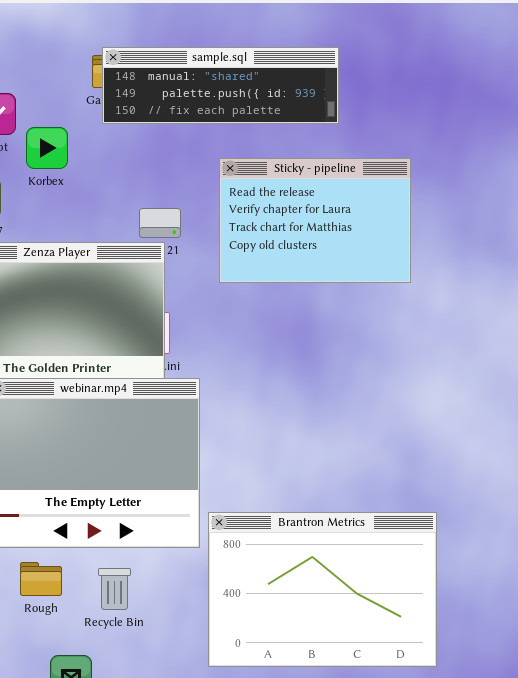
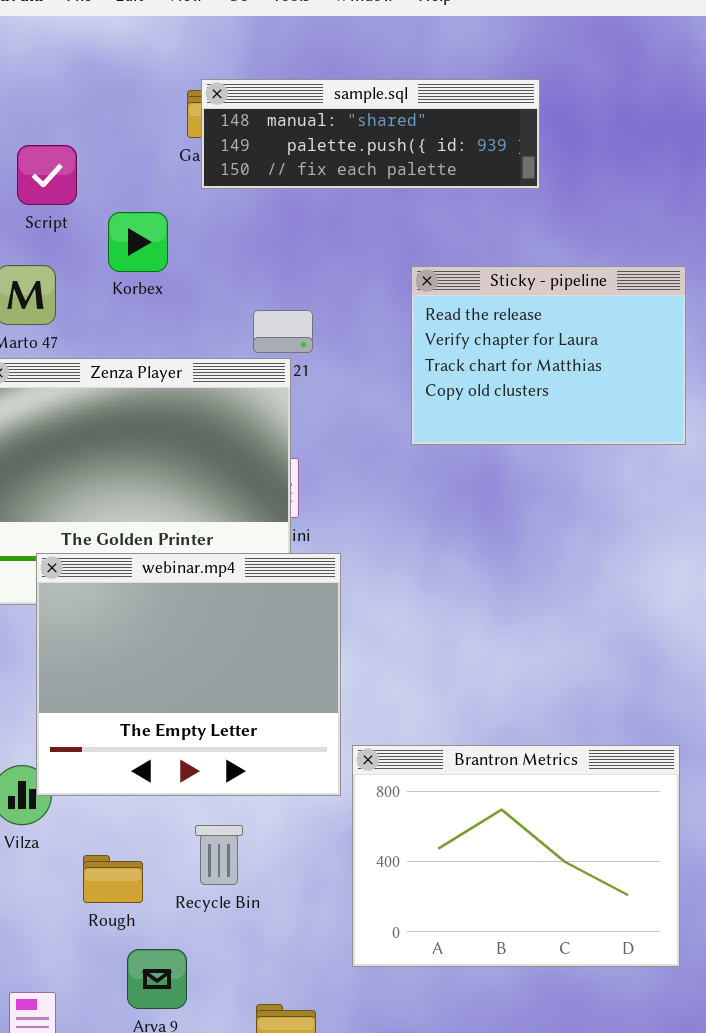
Korbex: [26,127,68,169] -> [108,212,168,272], moved
Sticky - pipeline: [219,158,411,283] -> [411,266,686,445], moved
Rough: [20,562,62,596] -> [83,855,143,903], moved

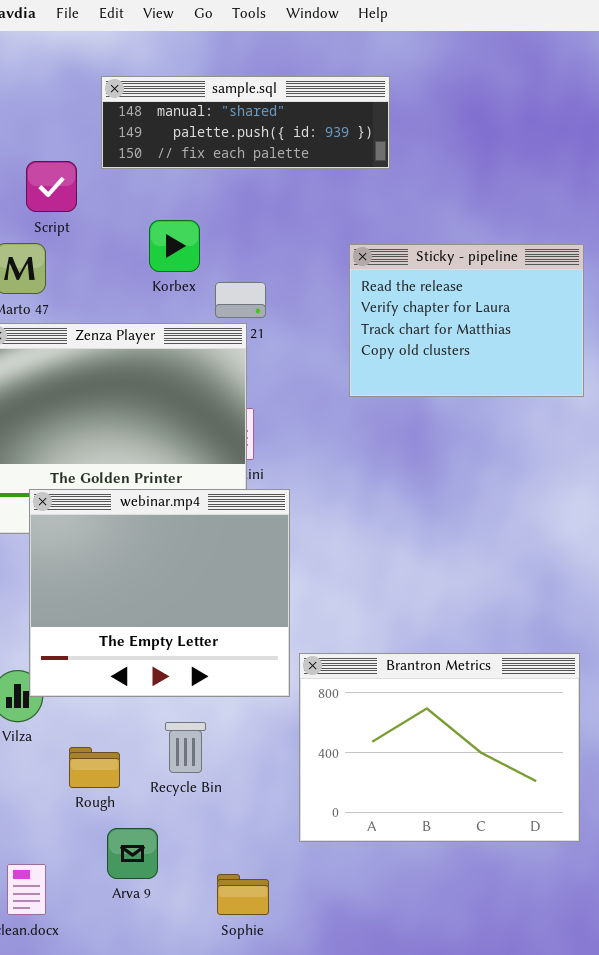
sample.sql: [201,79,540,189] -> [101,76,390,169], moved
Script: [17,145,77,205] -> [26,161,77,212], moved
Korbex: [108,212,168,272] -> [149,220,200,272], moved

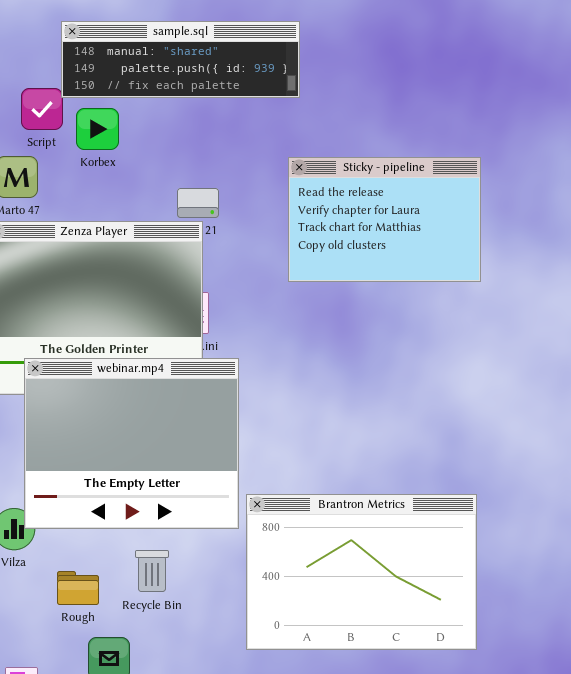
sample.sql: [101,76,390,169] -> [61,21,300,98], moved
Korbex: [149,220,200,272] -> [76,108,119,150], moved

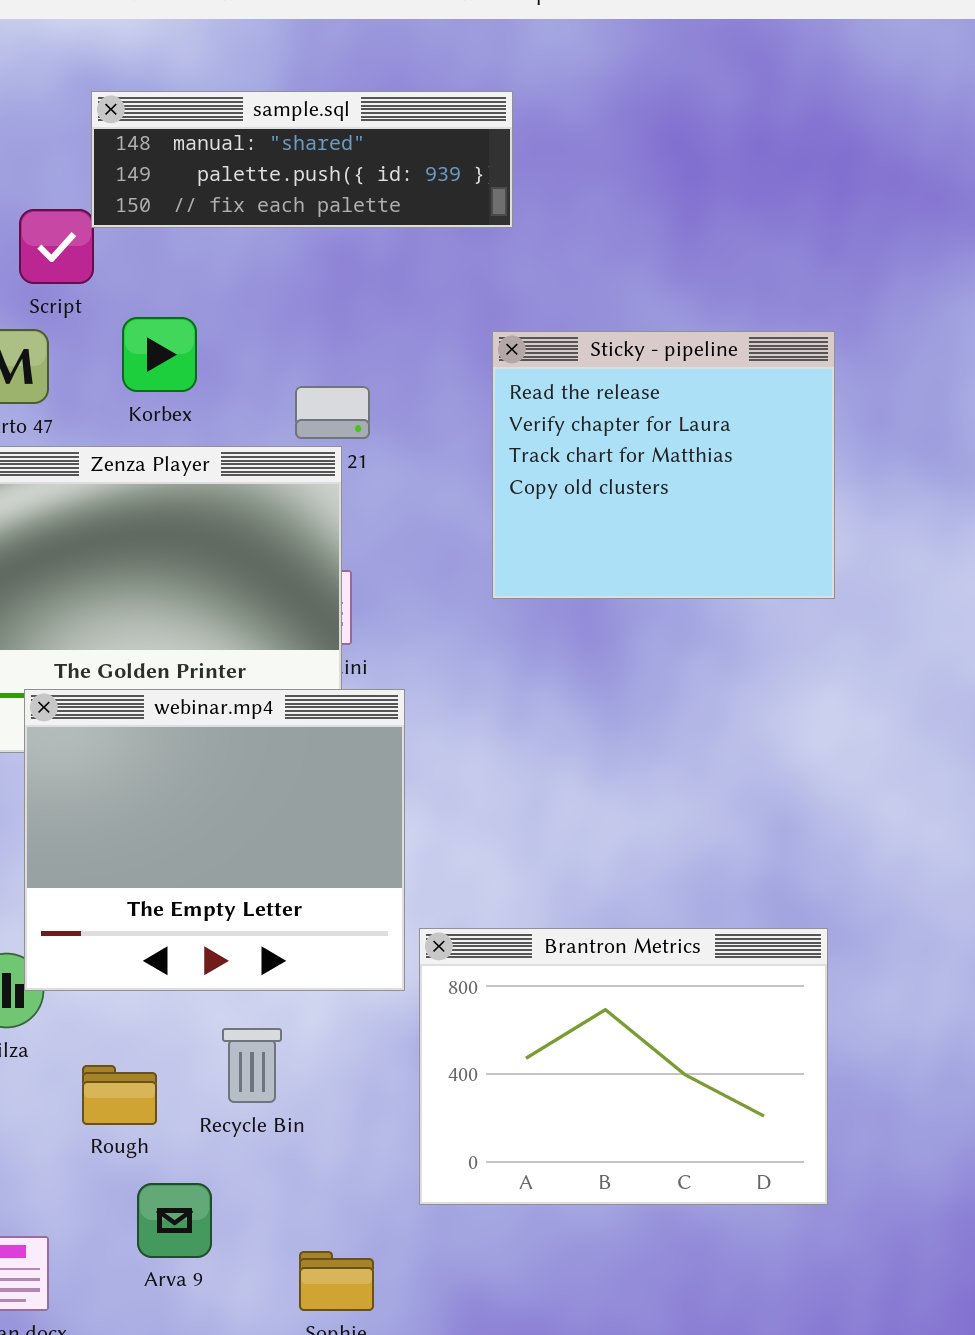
Korbex: [76,108,119,150] -> [122,317,197,392], moved
Sticky - pipeline: [288,157,481,282] -> [492,331,835,599], resized

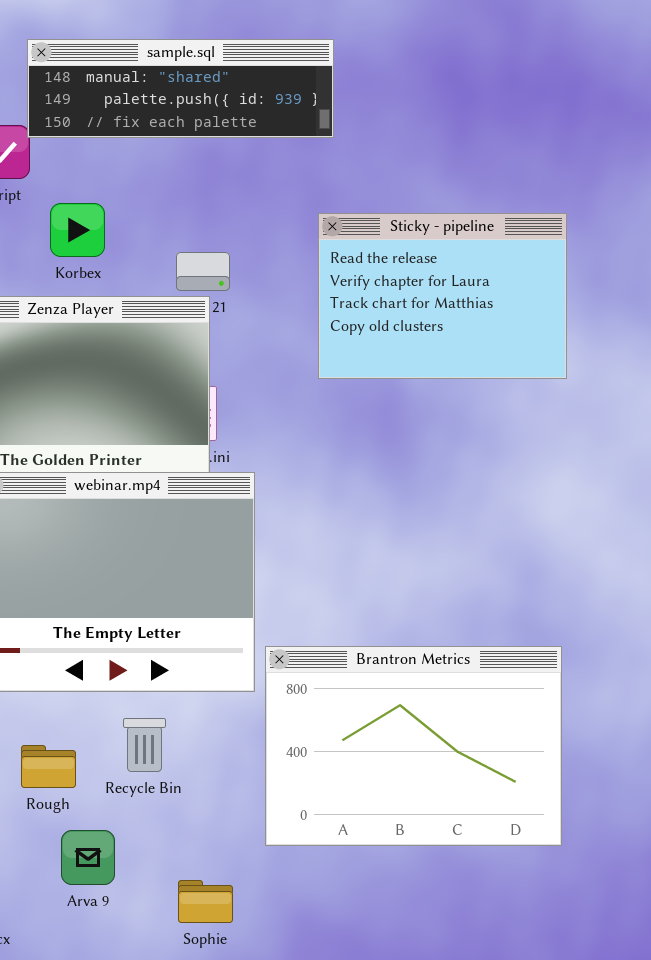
Sticky - pipeline: [492,331,835,599] -> [318,213,567,379], resized

